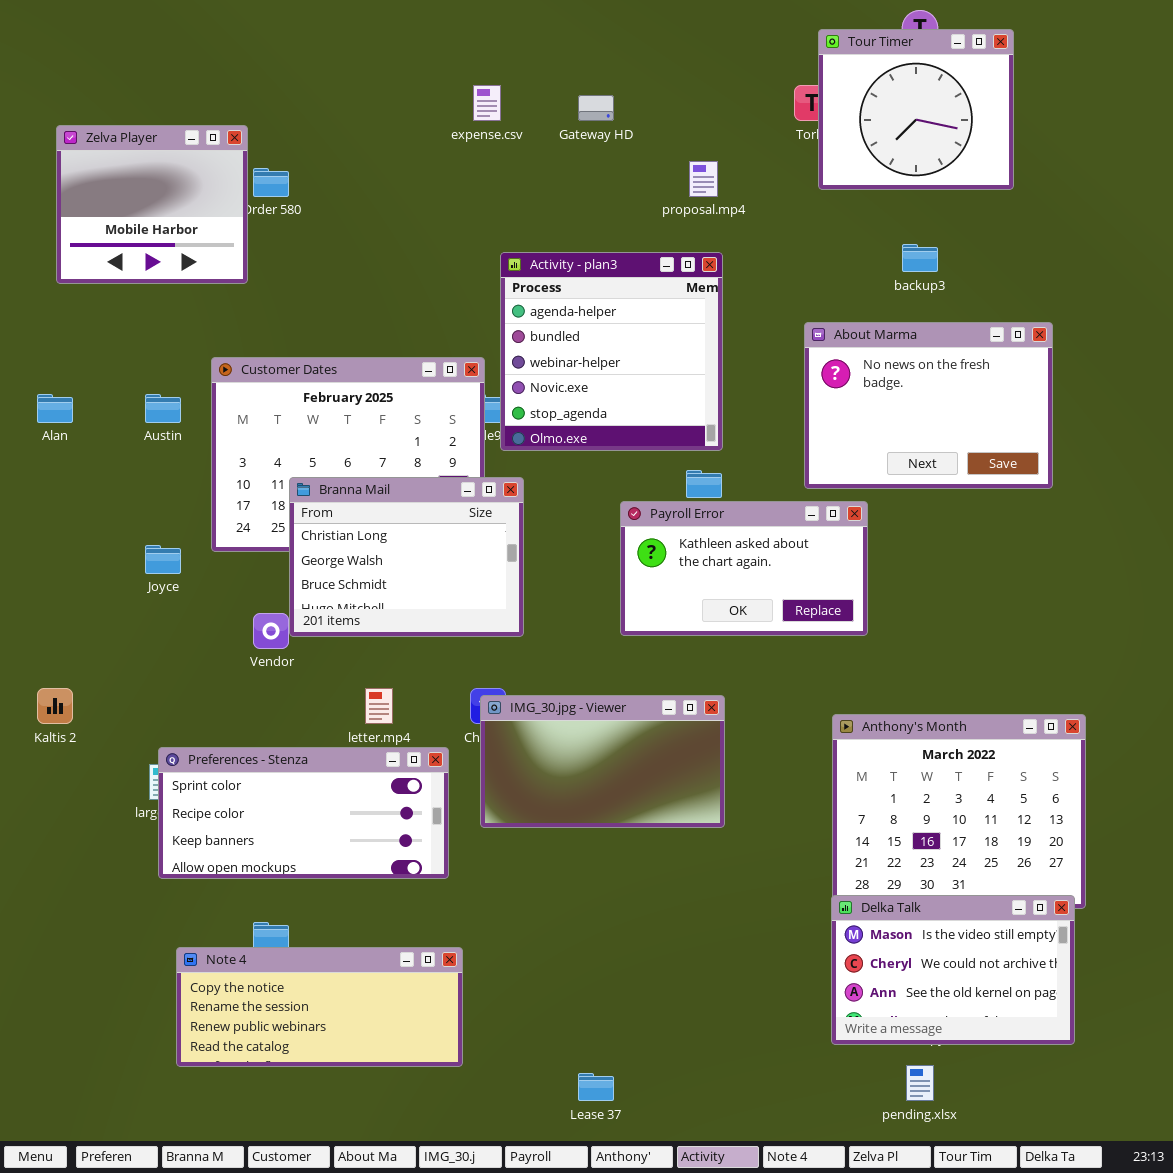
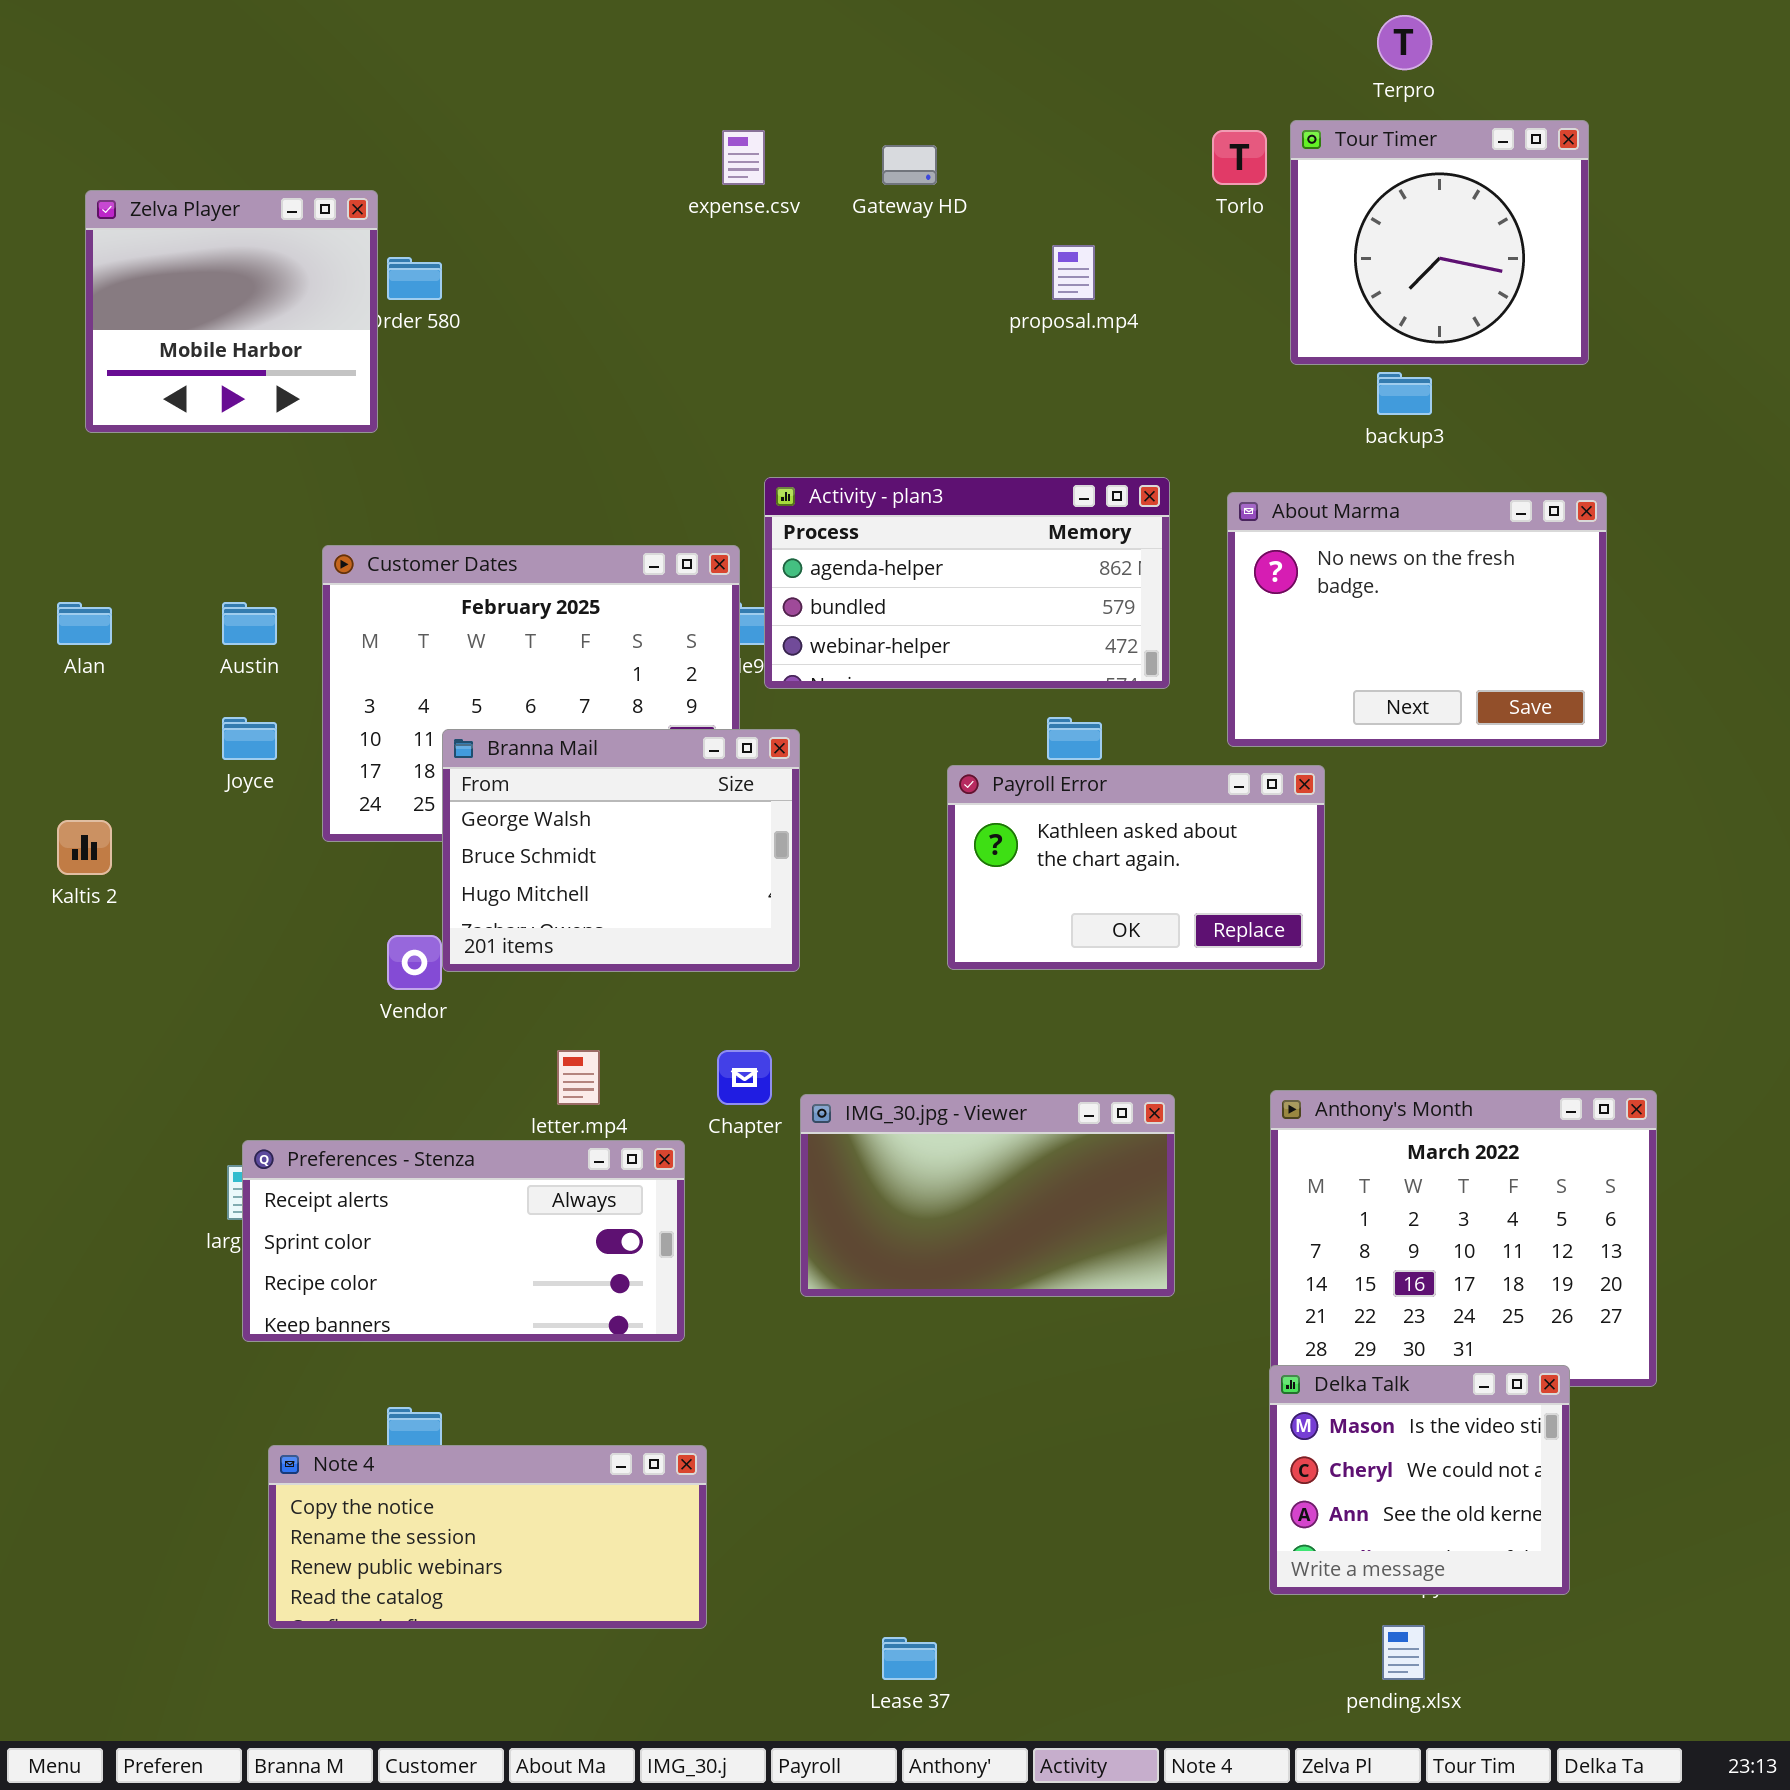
Tour Timer: [818,29,1014,190] -> [1290,120,1589,365], moved
Activity - plan3: [500,252,723,451] -> [764,477,1170,689], resized
Branna Mail: [289,477,524,637] -> [442,729,800,972], scrolled down 1 row
Joyce: [145,545,181,574] -> [222,717,277,760], moved
Kaltis 2: [37,688,73,724] -> [57,820,112,875], moved
IMG_30.jpg - Viewer: [480,695,725,828] -> [800,1094,1175,1297], moved
Preferences - Stenza: [158,747,449,879] -> [242,1140,685,1342], scrolled up 1 row
Delka Talk: [831,895,1075,1045] -> [1269,1365,1570,1595], resized

